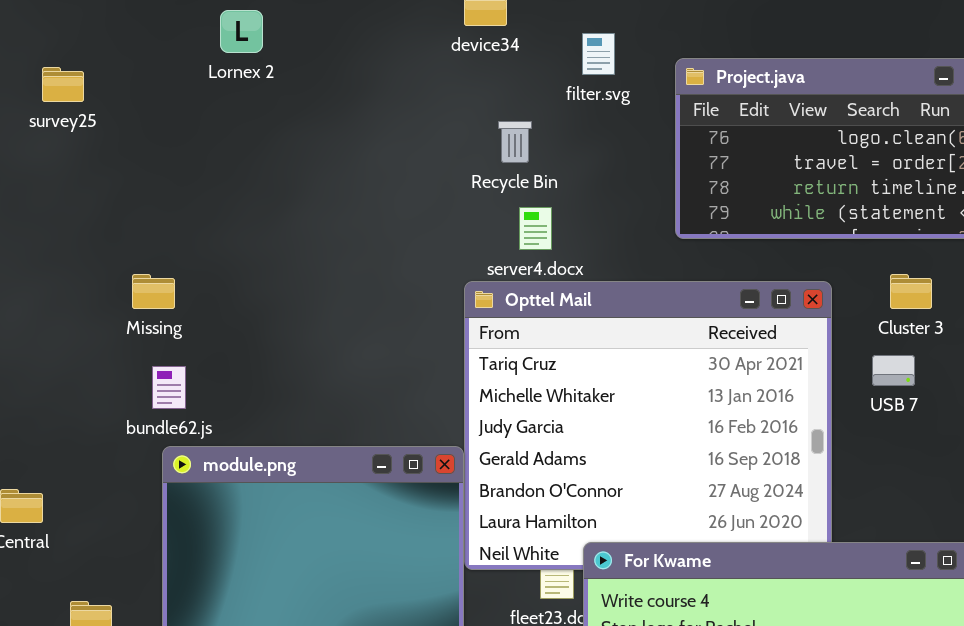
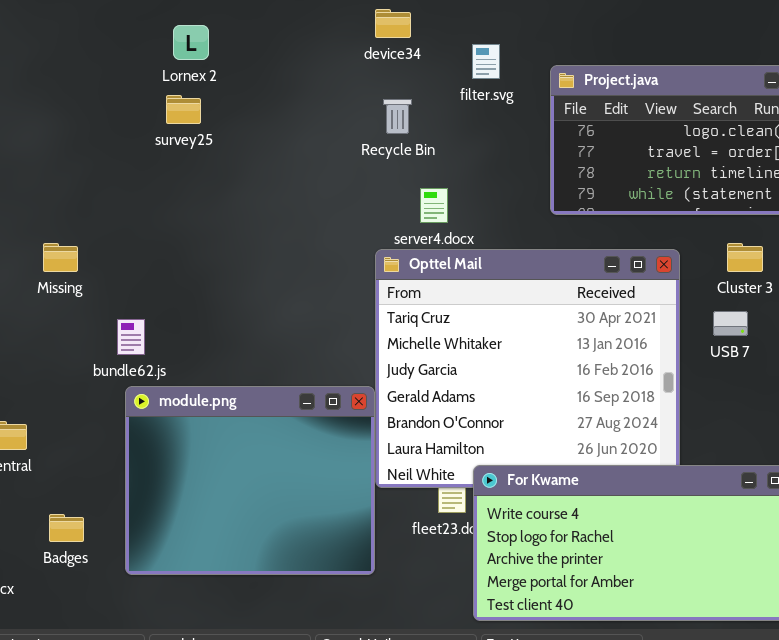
survey25: [42,67,84,102] -> [166,95,201,124], moved
Recycle Bin: [498,121,532,163] -> [383,99,412,134], moved
Missing: [132,274,175,309] -> [43,243,78,272], moved

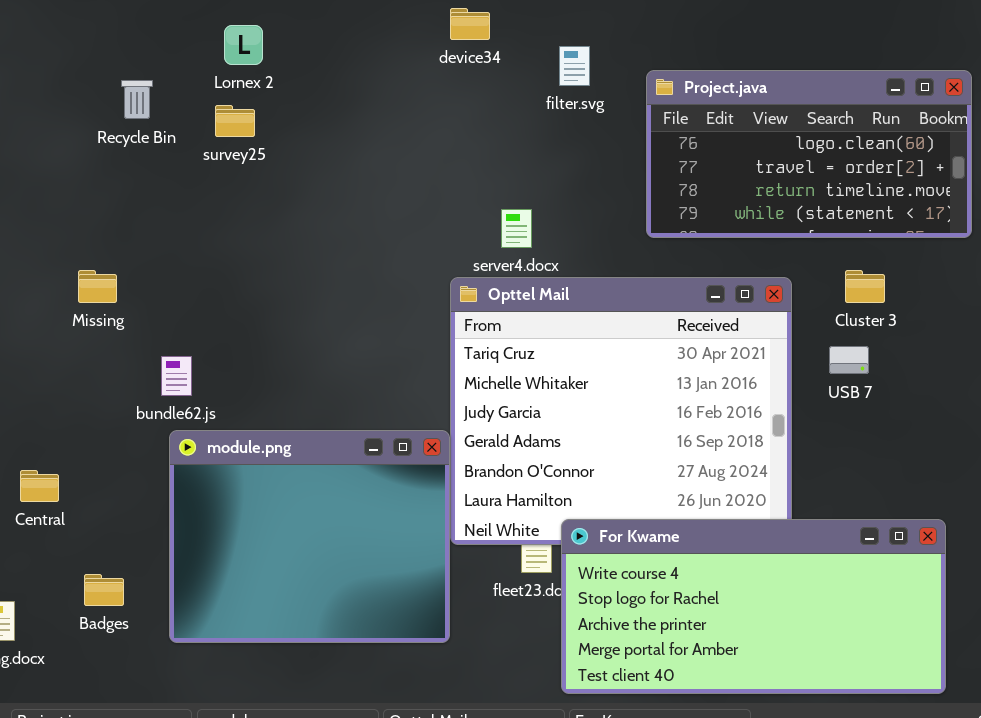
Recycle Bin: [383,99,412,134] -> [121,80,153,119], moved

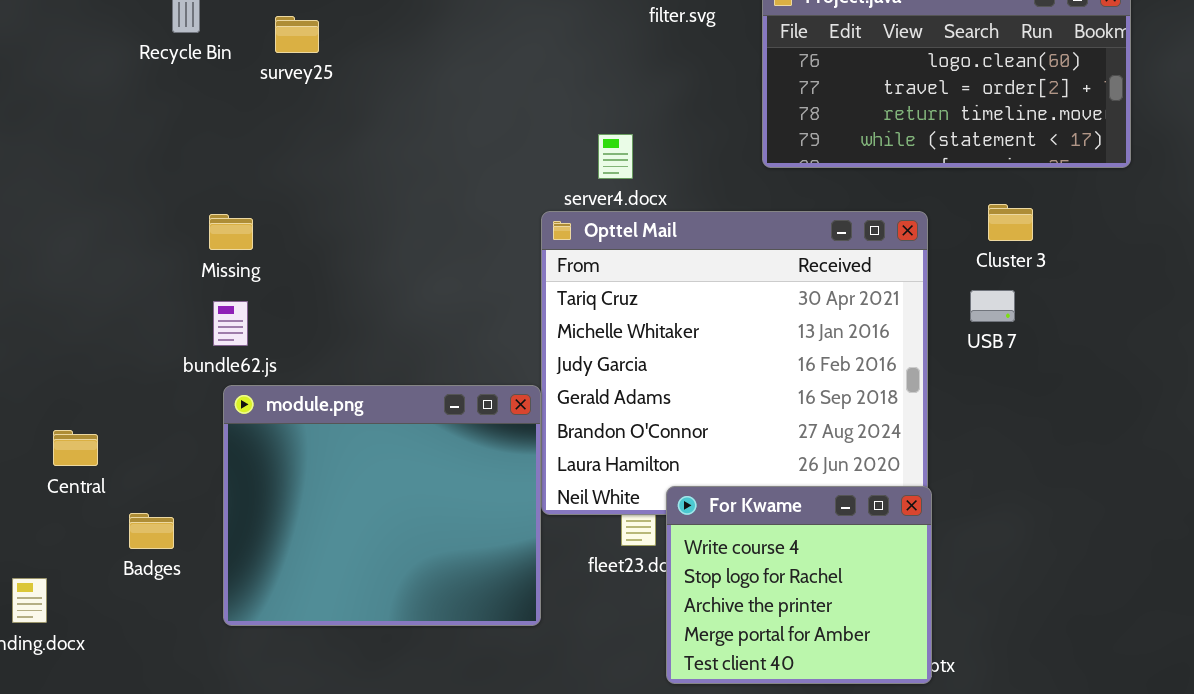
Missing: [78,270,117,303] -> [209,214,253,250], moved
For Kwame: [561,519,946,694] -> [666,486,932,684], resized
Badges: [84,574,124,606] -> [129,513,174,549], moved

